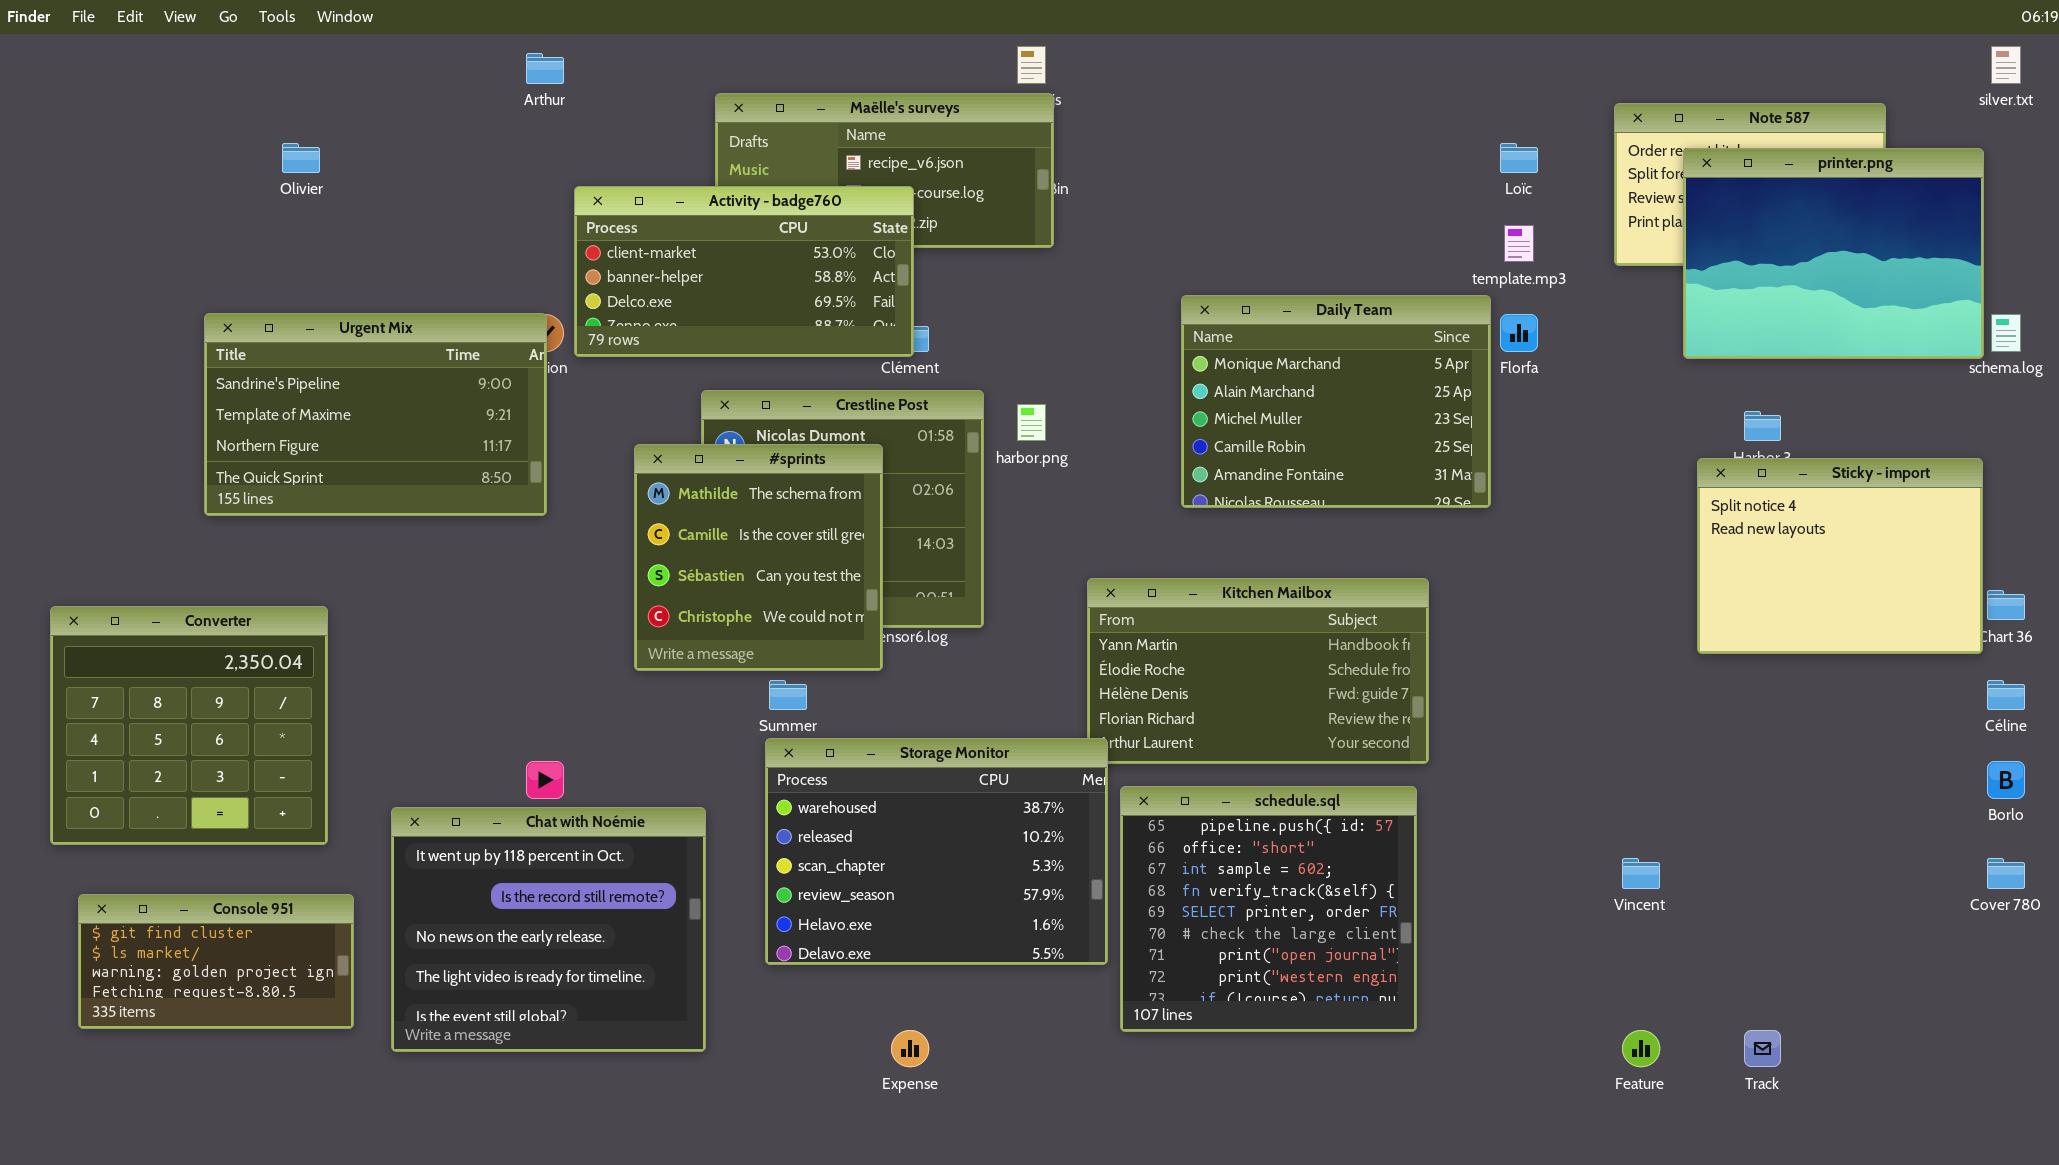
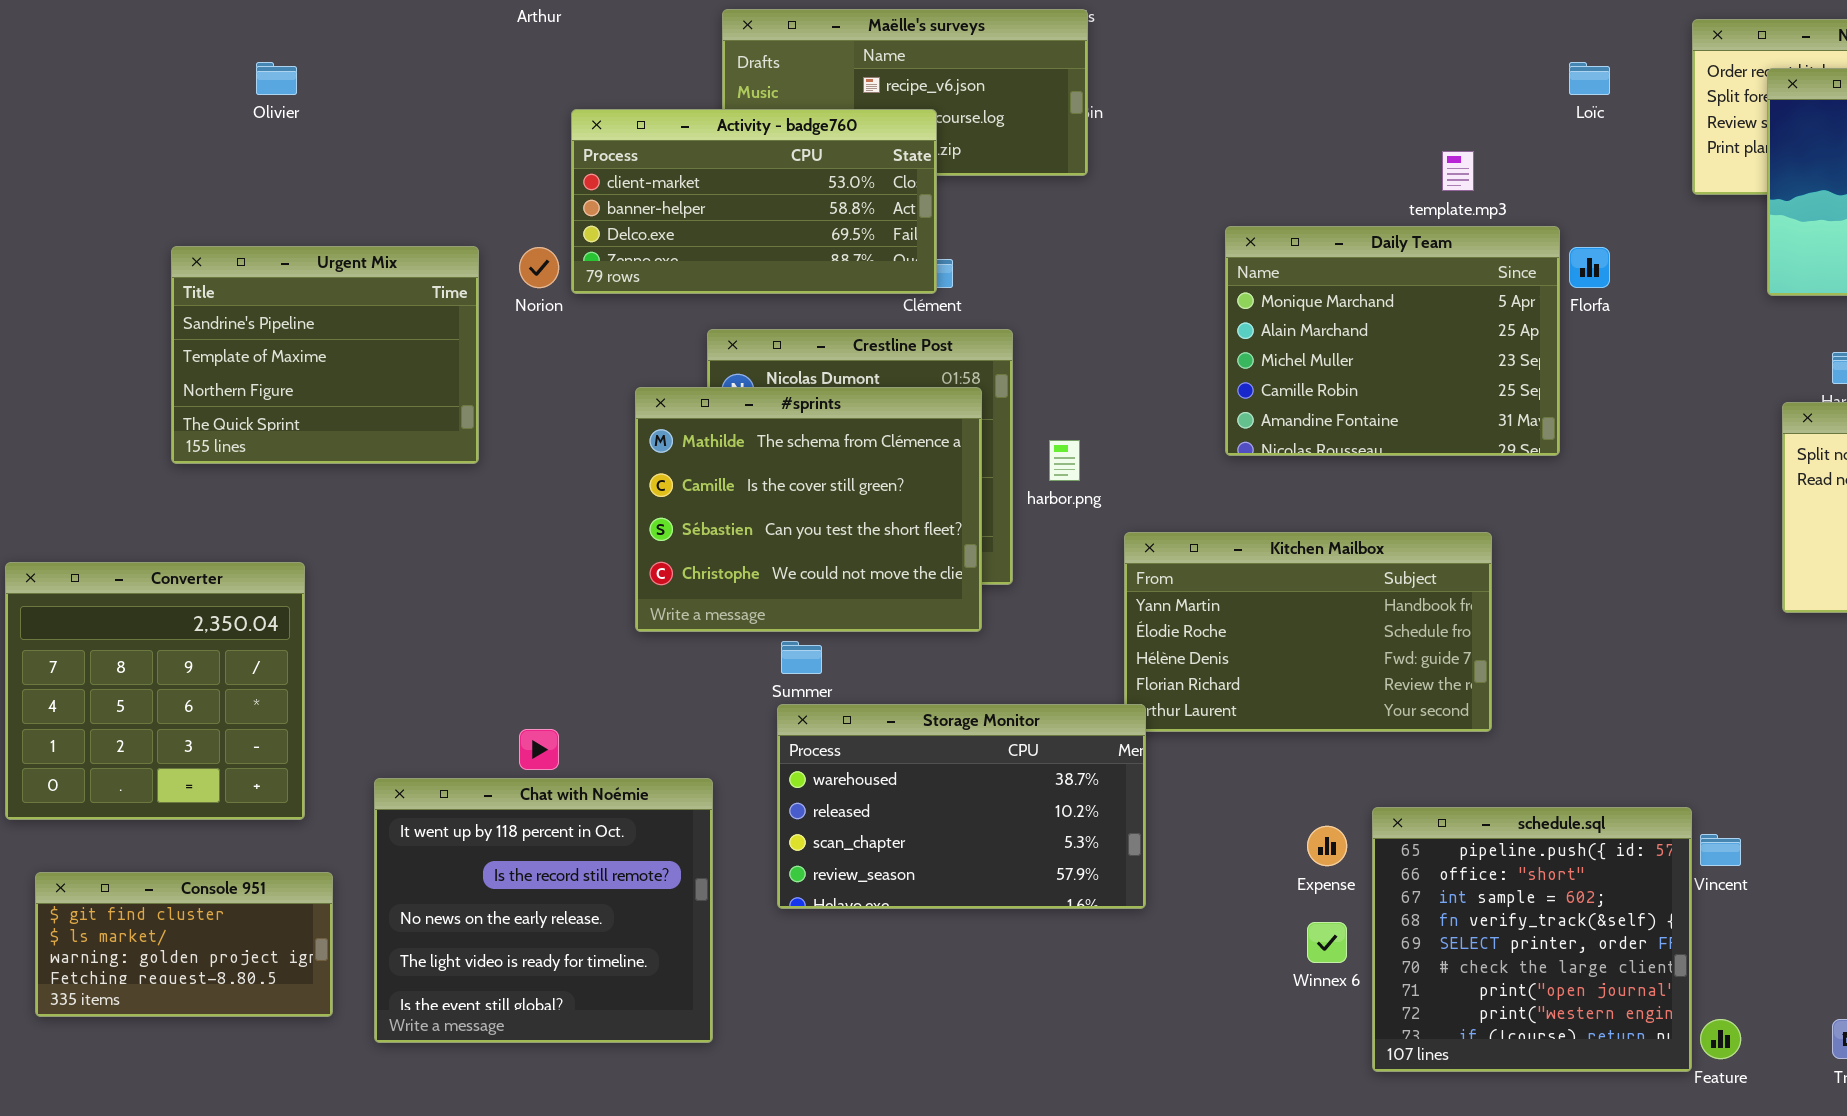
template.mp3: [1504,225,1534,262] -> [1442,151,1474,191], moved
Urgent Mix: [204,313,547,516] -> [171,246,479,464], resized
harbor.png: [1017,404,1046,441] -> [1049,440,1080,481], moved
#sprints: [634,444,883,671] -> [635,387,982,632], resized
Storage Monitor: [765,738,1108,965] -> [777,704,1146,909], resized
schedule.sql: [1120,786,1417,1032] -> [1372,807,1692,1072], moved
Expense: [891,1030,929,1067] -> [1307,826,1347,866], moved

